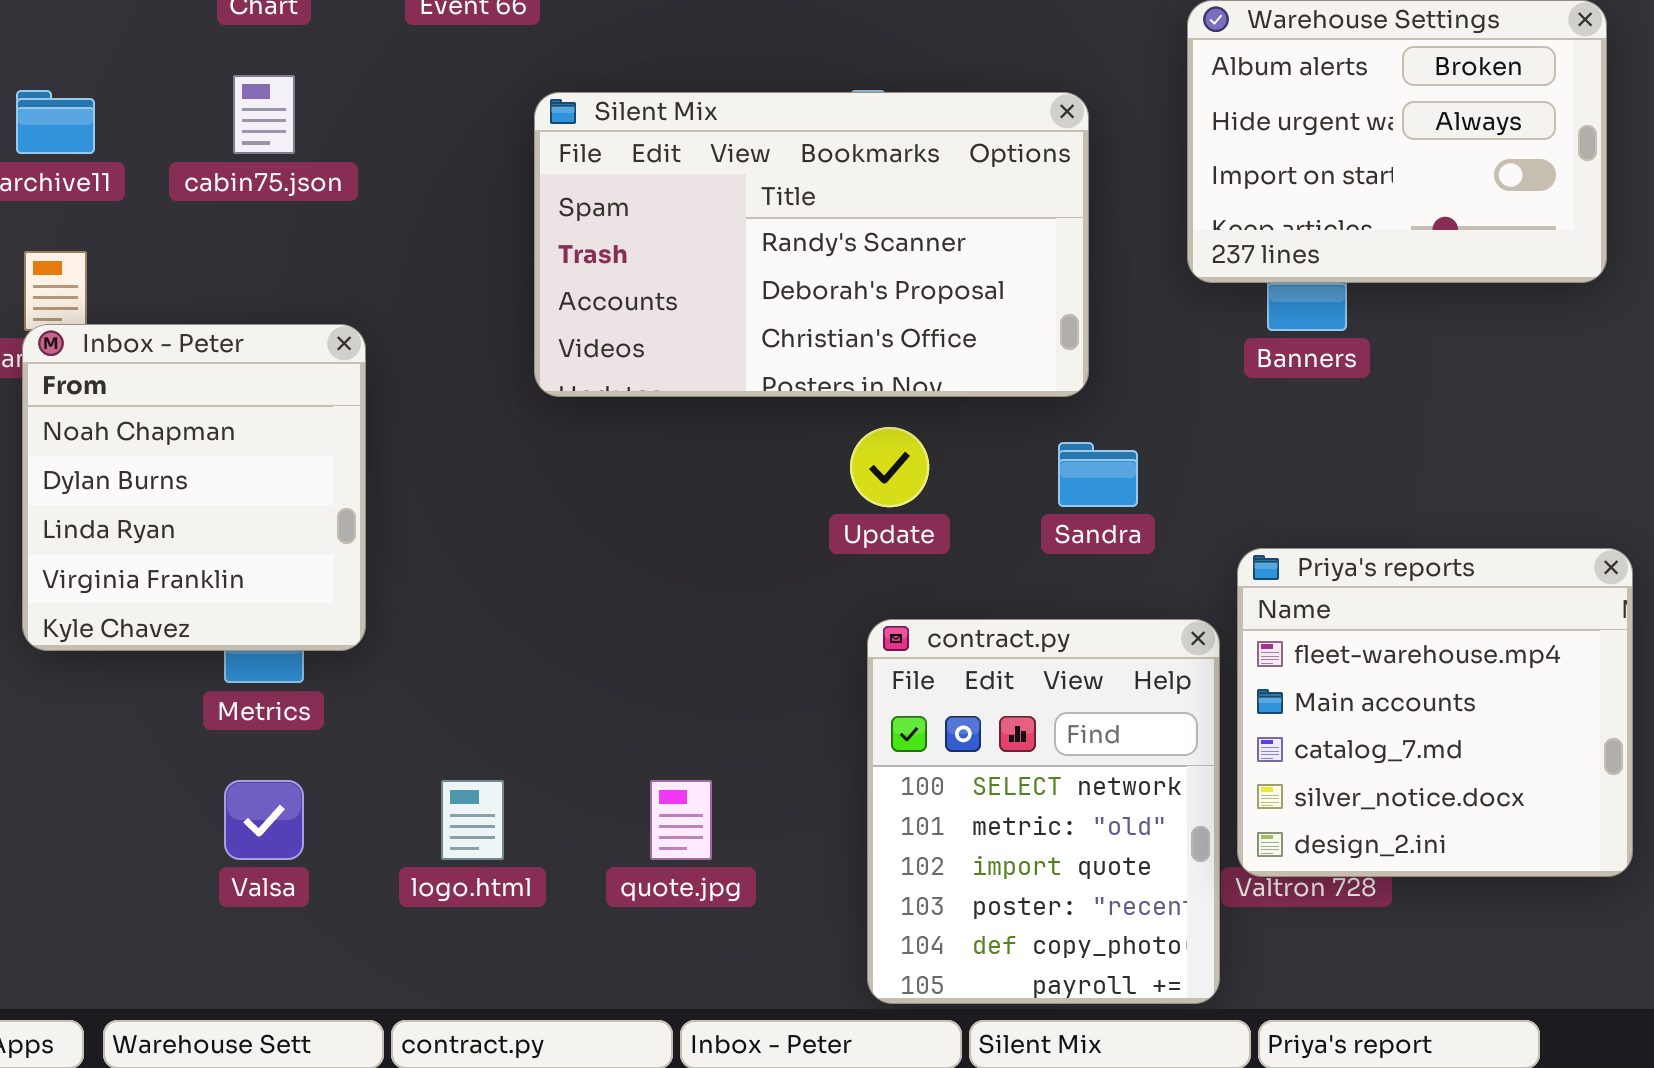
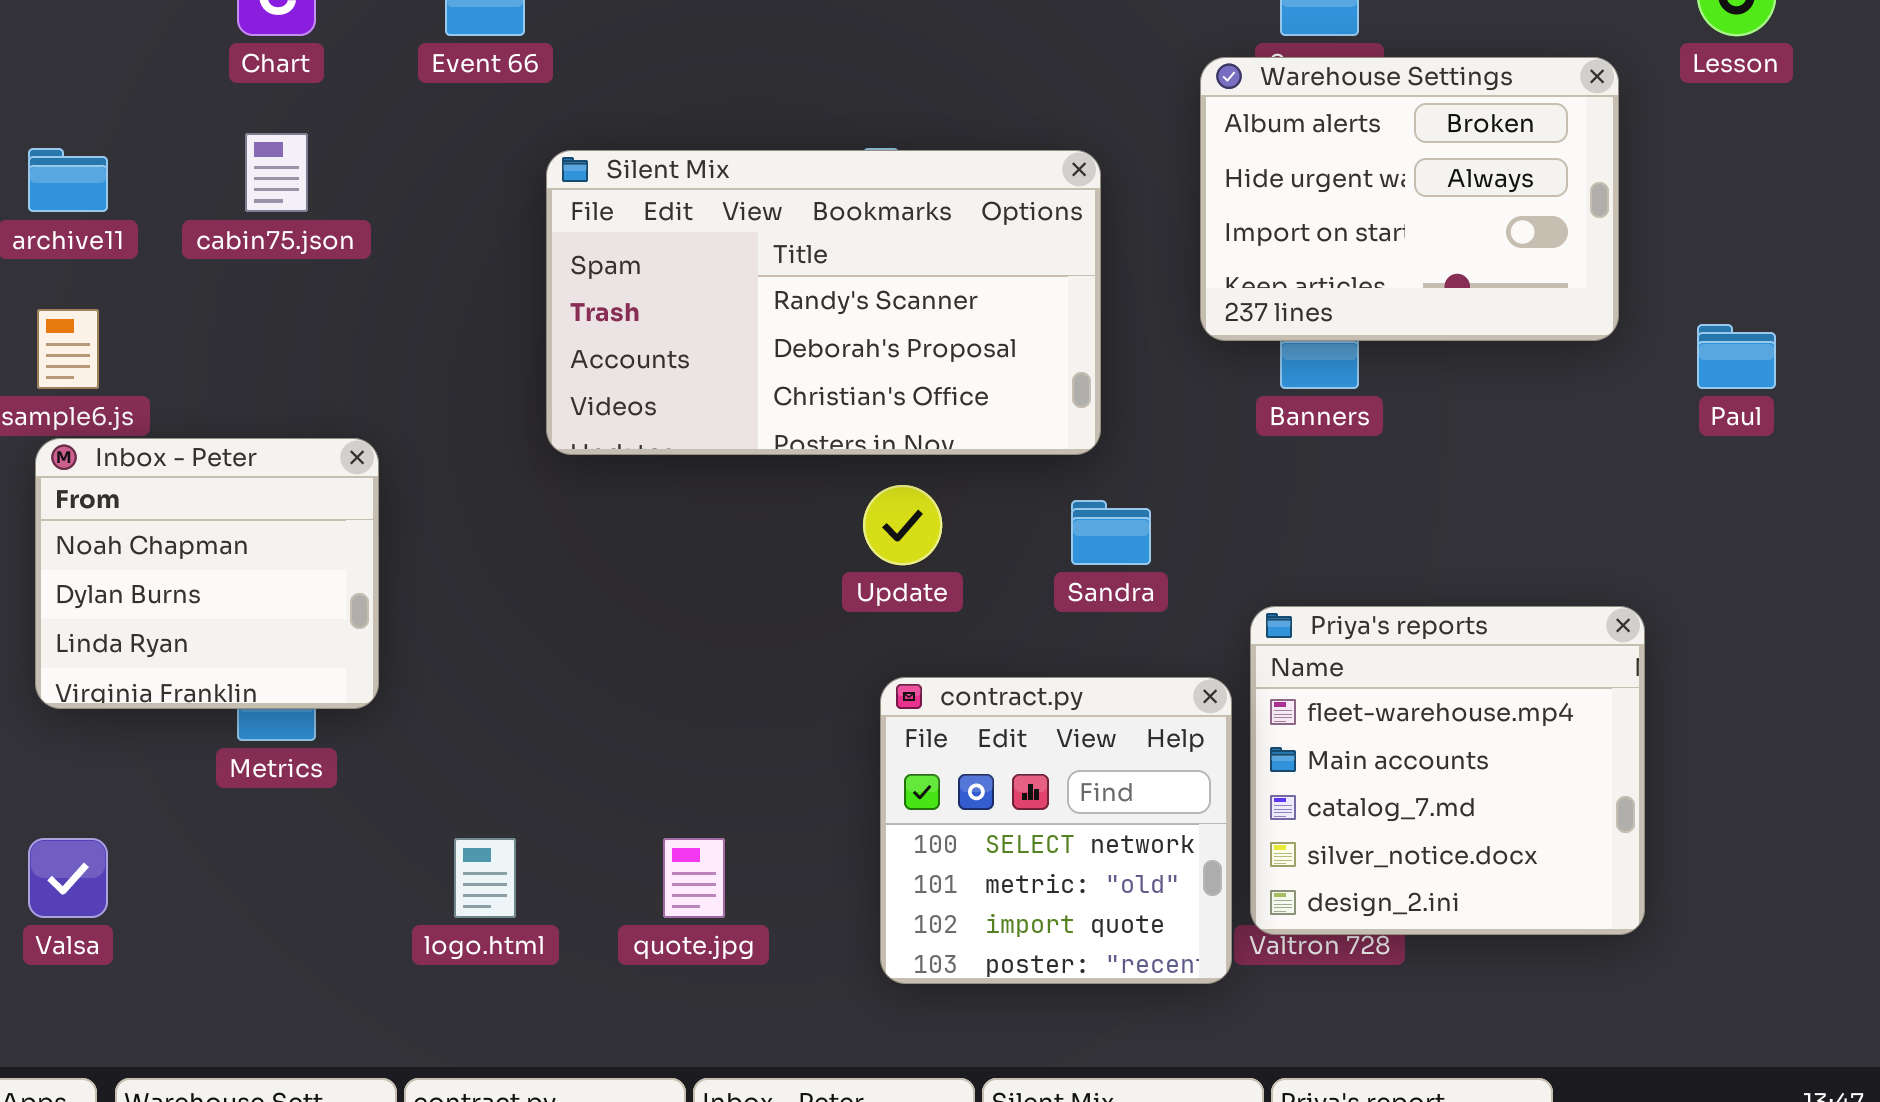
Inbox - Peter: [22,324,366,651] -> [35,438,379,709], resized
contract.py: [867,619,1220,1004] -> [880,677,1232,984], resized
Valsa: [224,780,304,860] -> [28,838,108,918], moved

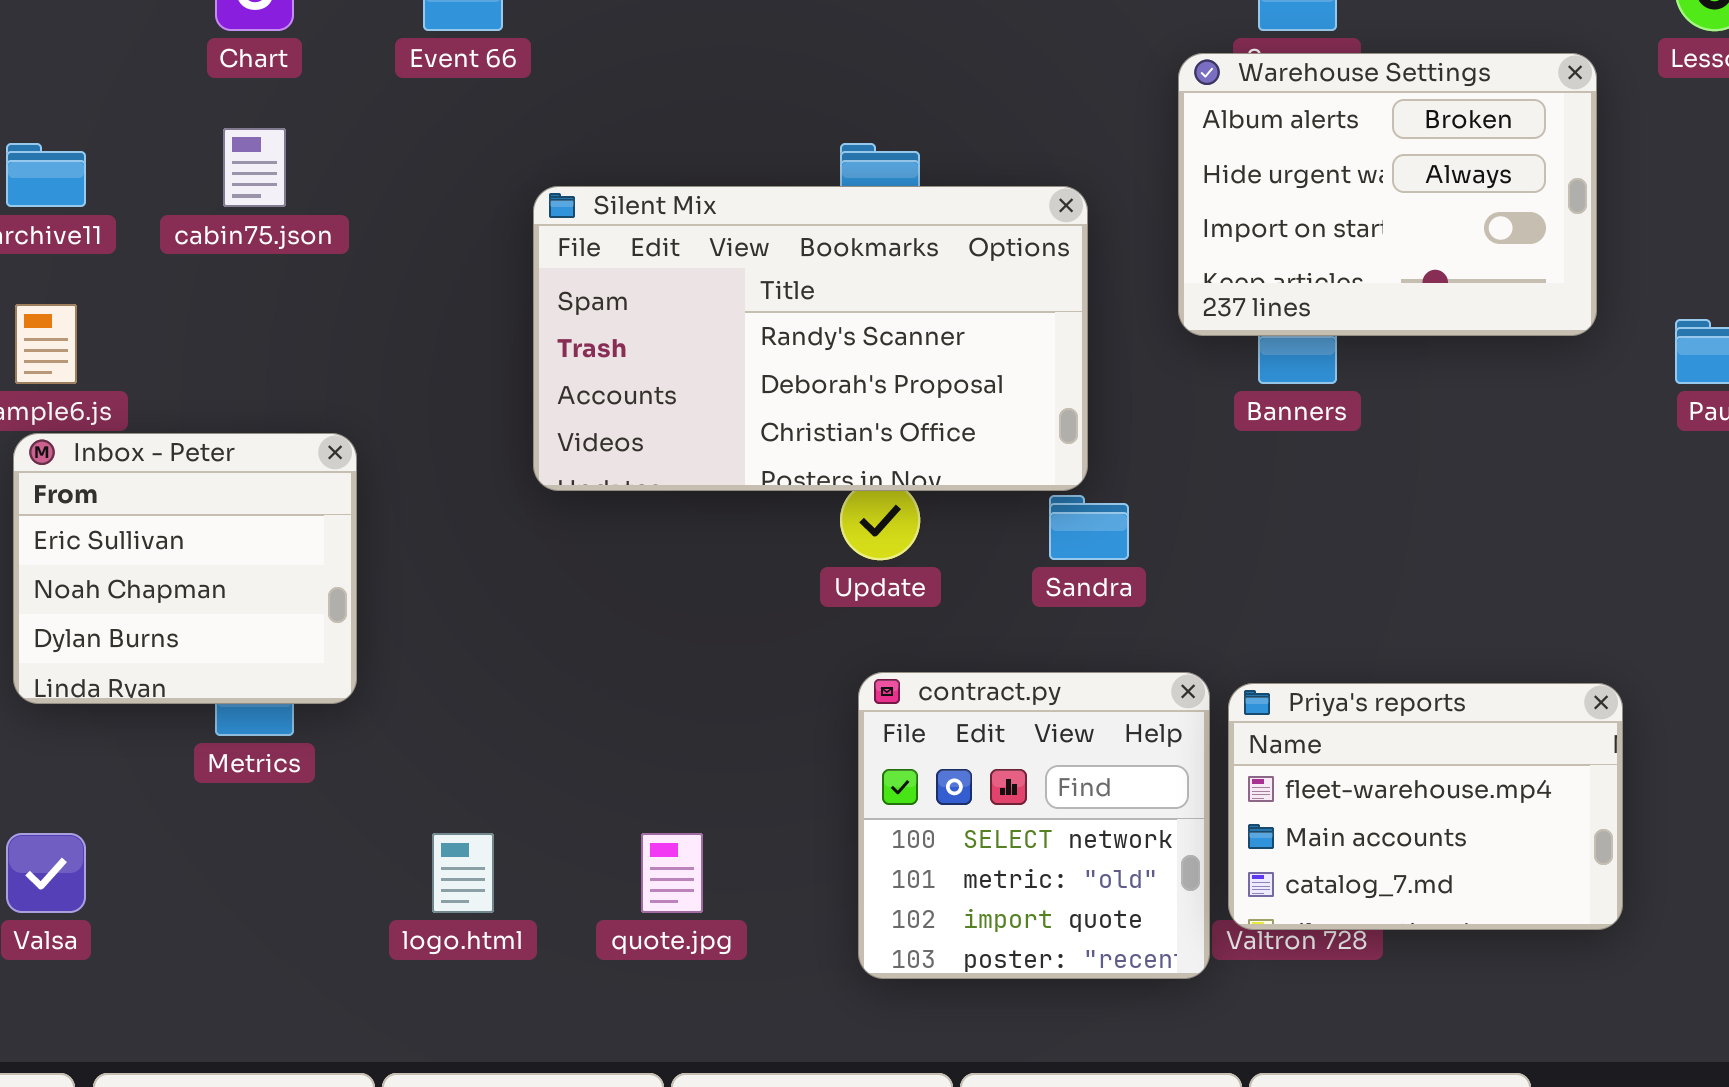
Silent Mix: [546,150,1101,455] -> [533,186,1088,491], moved
Inbox - Peter: [35,438,379,709] -> [13,433,357,704], scrolled up 1 row
Priya's reports: [1250,606,1645,935] -> [1228,683,1623,930], resized

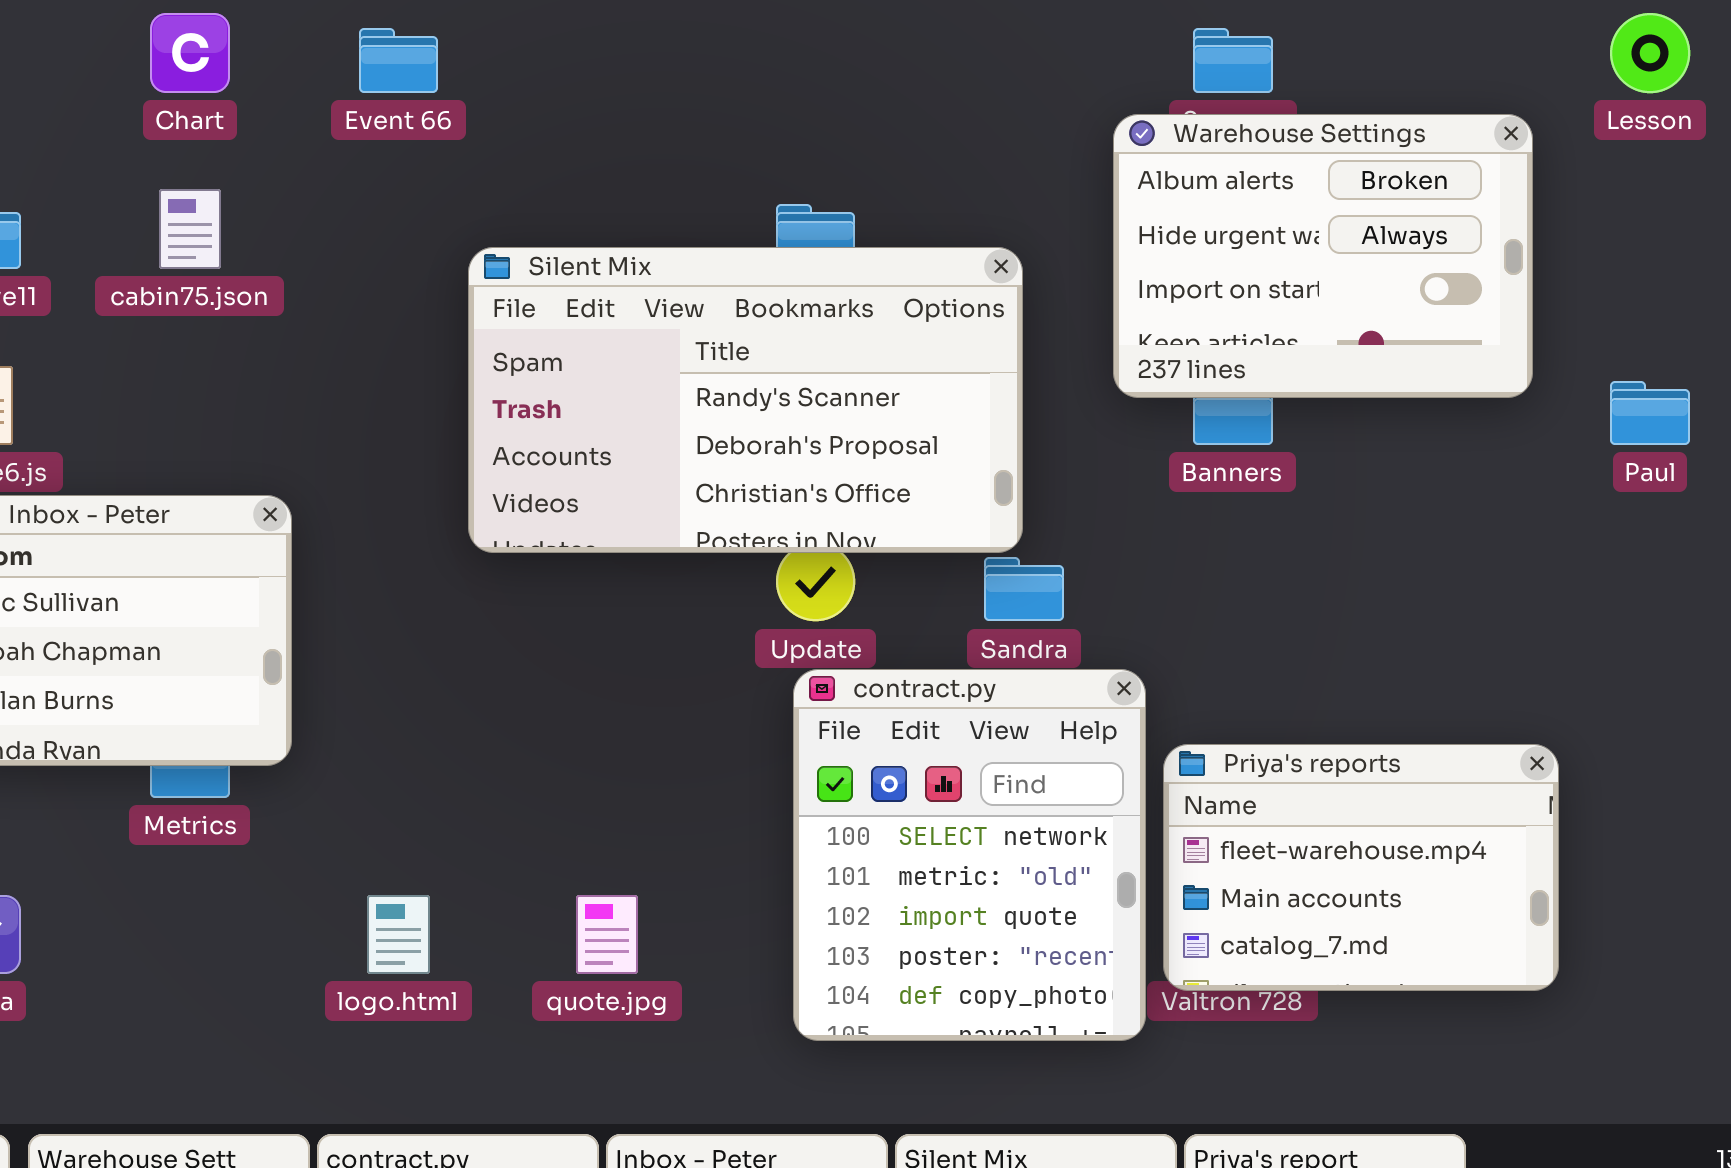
contract.py: [858,672,1210,979] -> [793,669,1146,1041], resized

